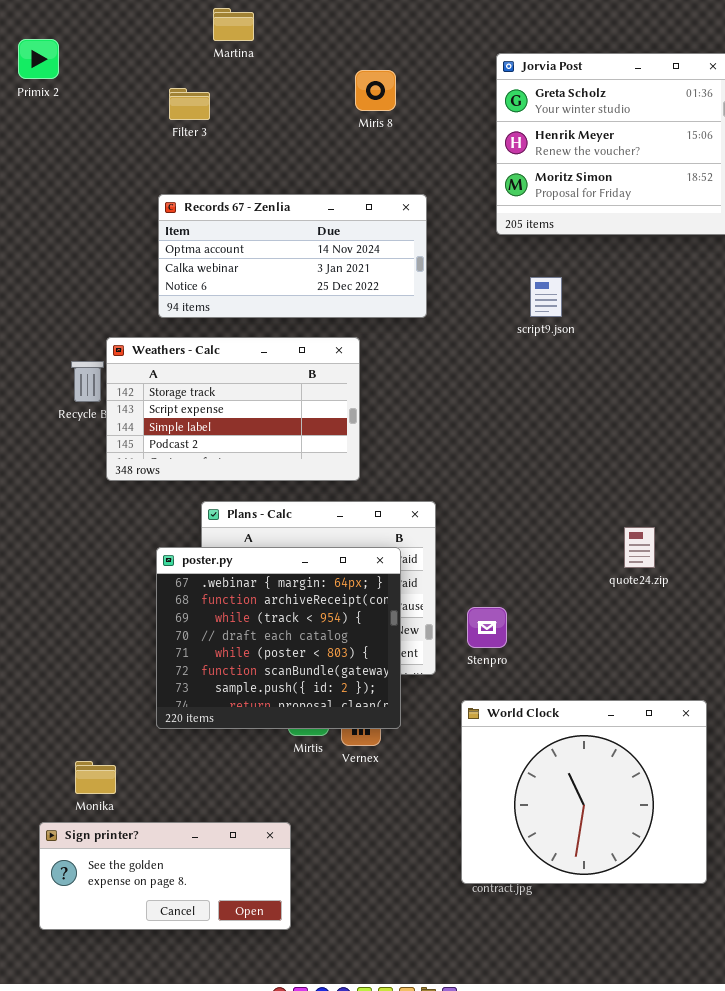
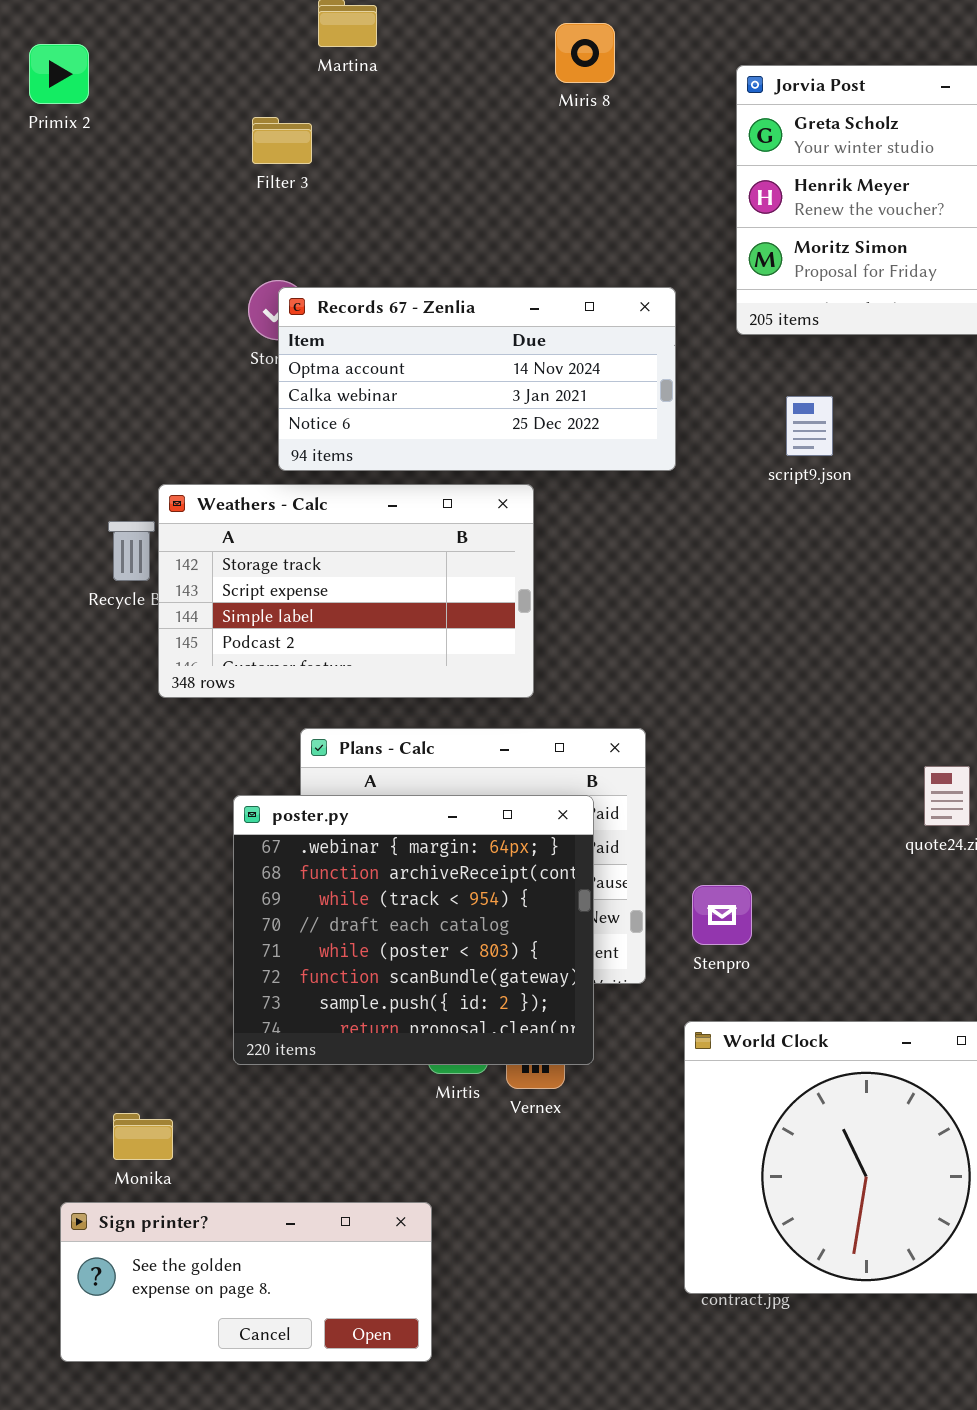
Miris 8: [355,70,396,111] -> [555,23,615,83], moved
Records 67 - Zenlia: [158,194,427,318] -> [278,287,676,471], moved

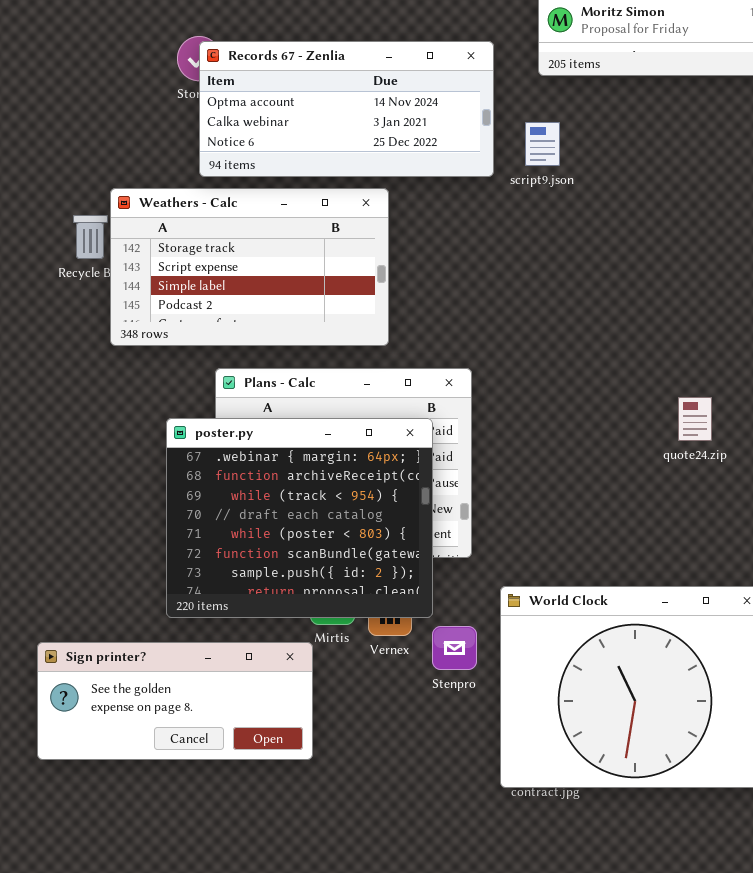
script9.json: [786,396,833,456] -> [525,122,560,166], moved
Stenpro: [692,885,752,945] -> [432,626,477,670], moved
Sign printer?: [60,1202,432,1362] -> [37,642,313,760], moved

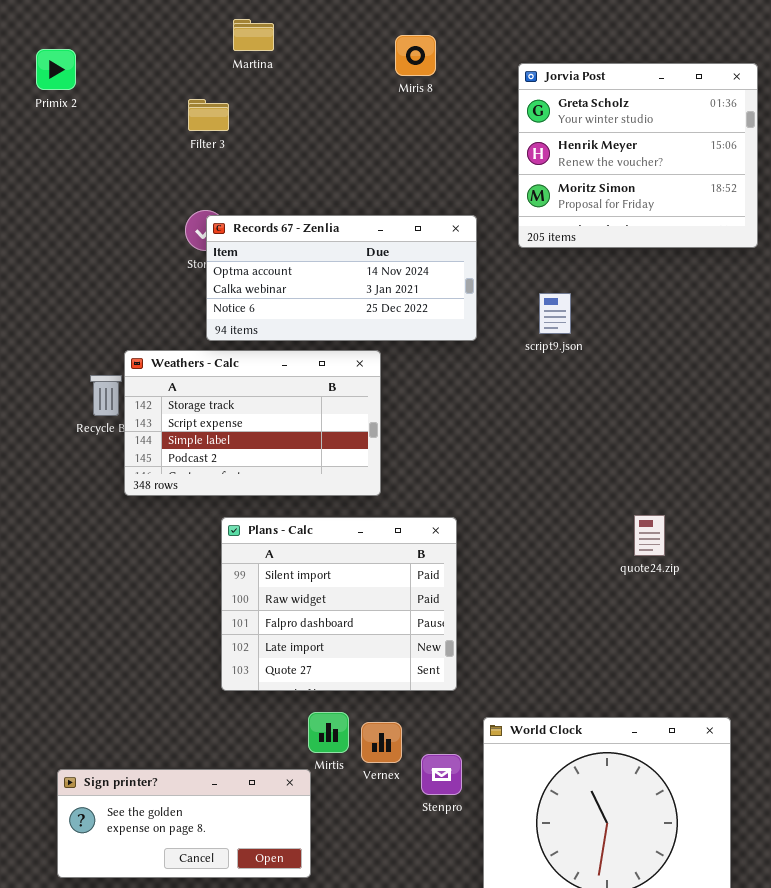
script9.json: [525,122,560,166] -> [539,293,571,334], moved
quote24.zip: [678,397,712,441] -> [634,515,665,556], moved
poster.py: [166,418,433,618] -> none, closed

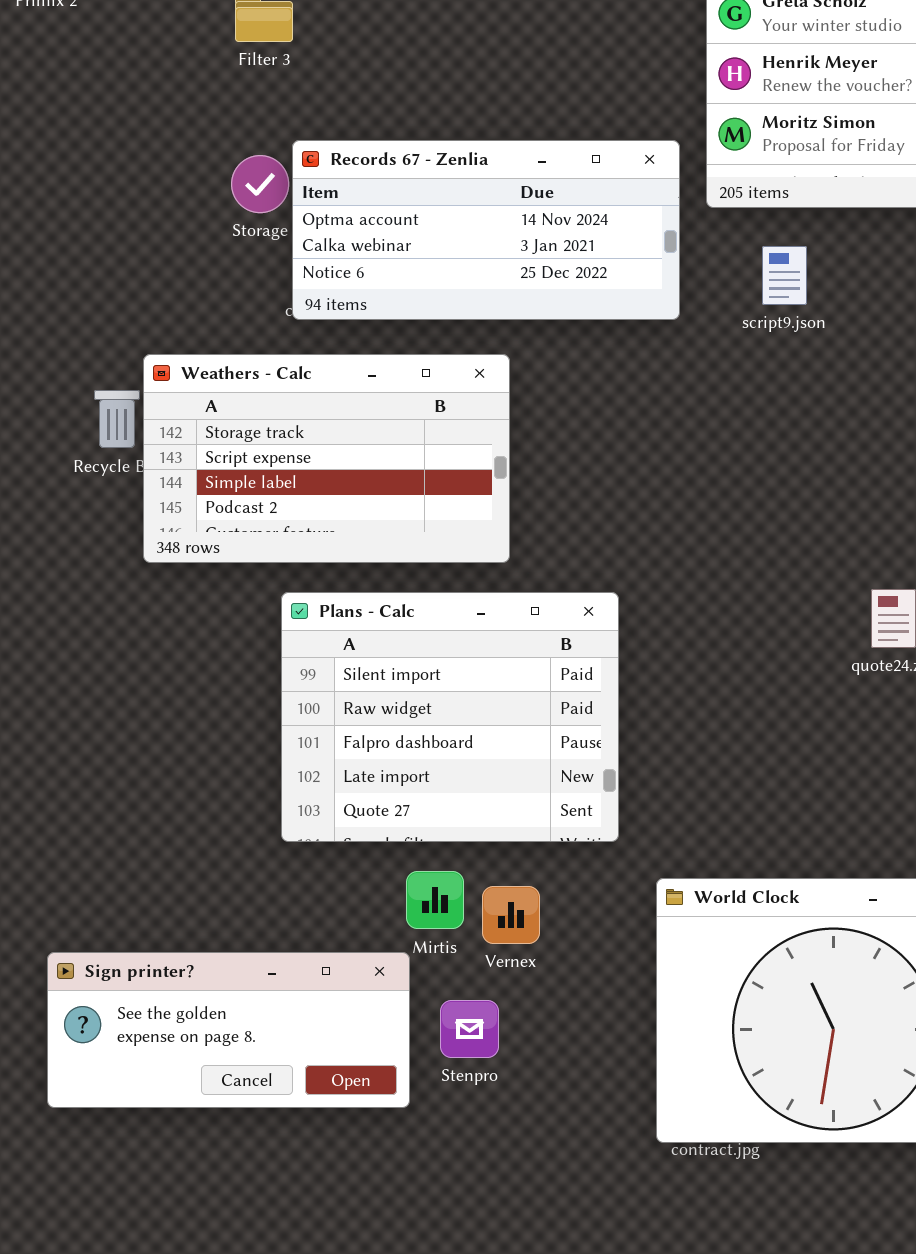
Records 67 - Zenlia: [206,215,477,341] -> [292,140,680,320], moved
script9.json: [539,293,571,334] -> [762,246,807,305], moved
Stenpro: [421,754,462,795] -> [440,1000,499,1058], moved

